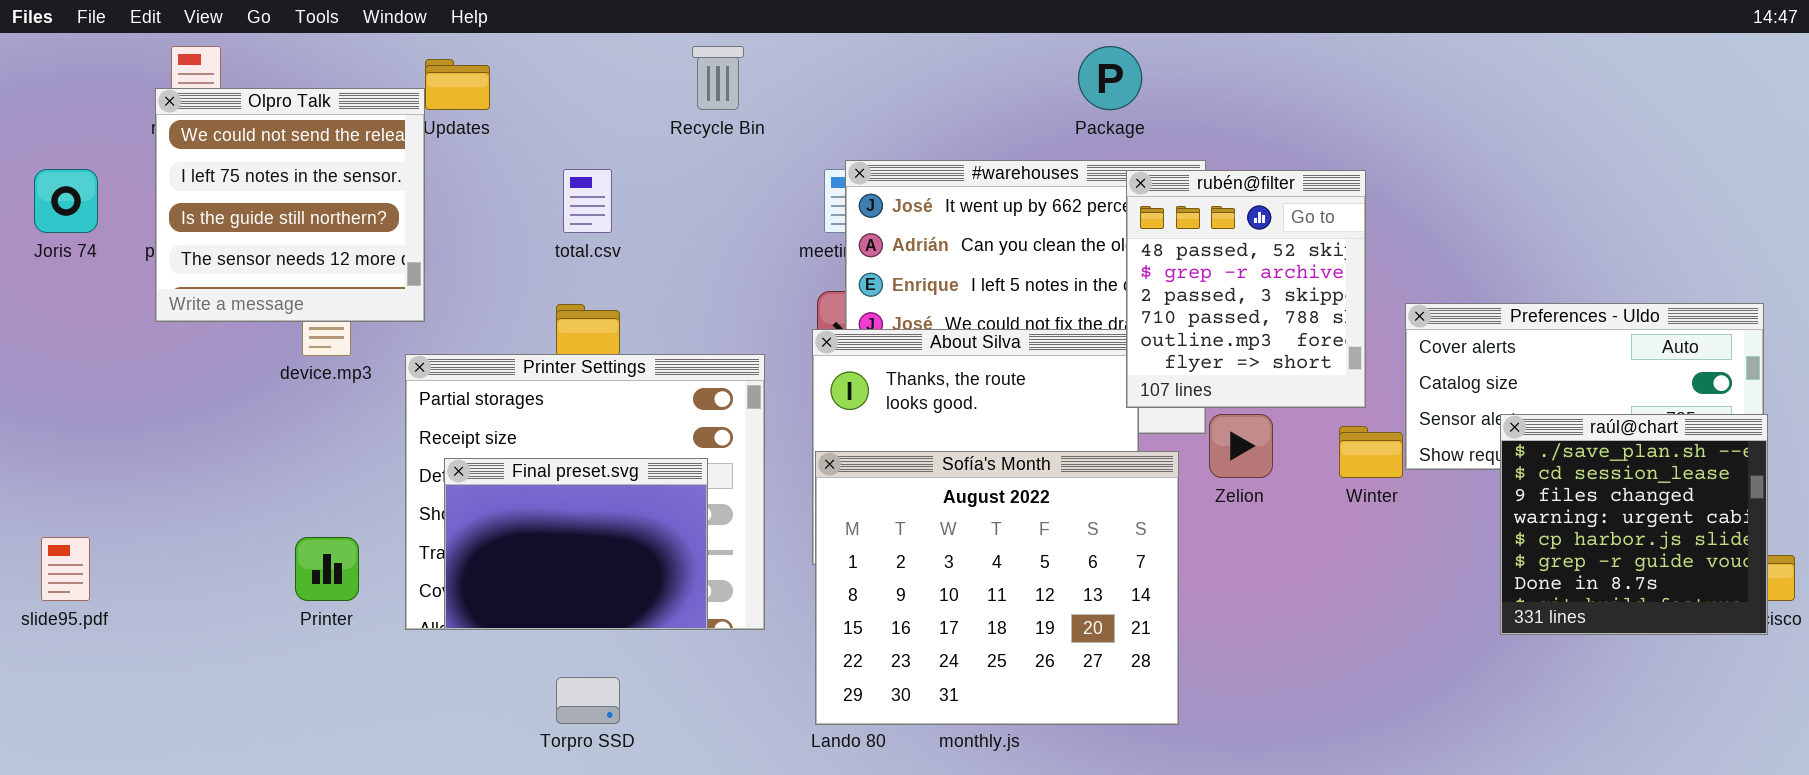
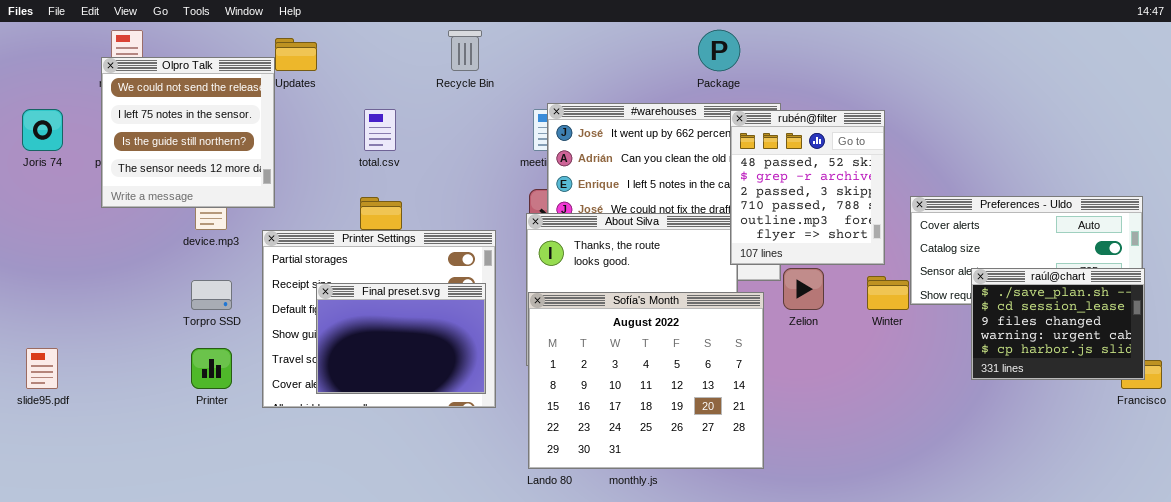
raúl@chart: [1500,414,1768,635] -> [971,268,1145,380], resized
Final preset.svg: [444,458,708,630] -> [316,283,486,394], moved
Torpro SSD: [556,677,620,724] -> [191,280,232,310], moved

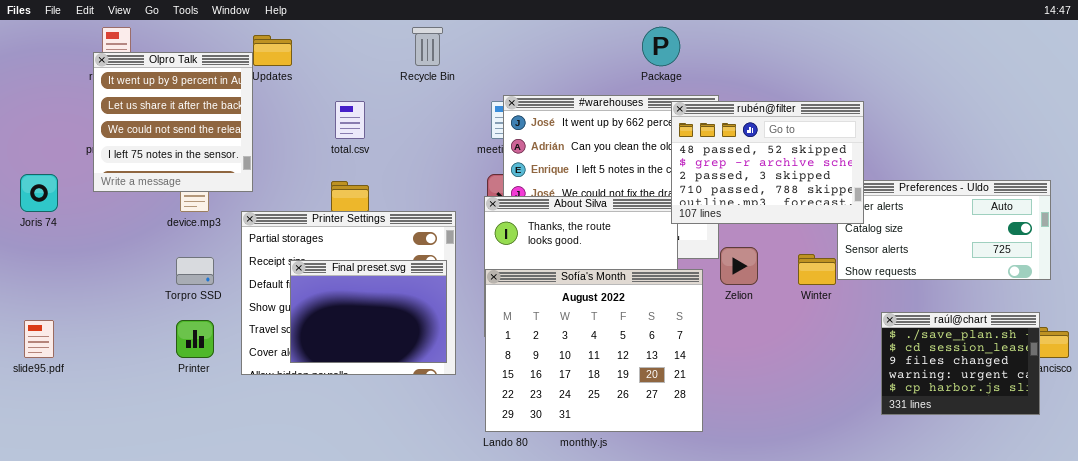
Olpro Talk: [101,57,275,208] -> [93,52,253,192], scrolled up 2 rows
Joris 74: [22,109,63,151] -> [20,174,58,212], moved
rubén@filter: [730,110,885,265] -> [671,101,864,224], resized
raúl@chart: [971,268,1145,380] -> [881,312,1040,415], moved

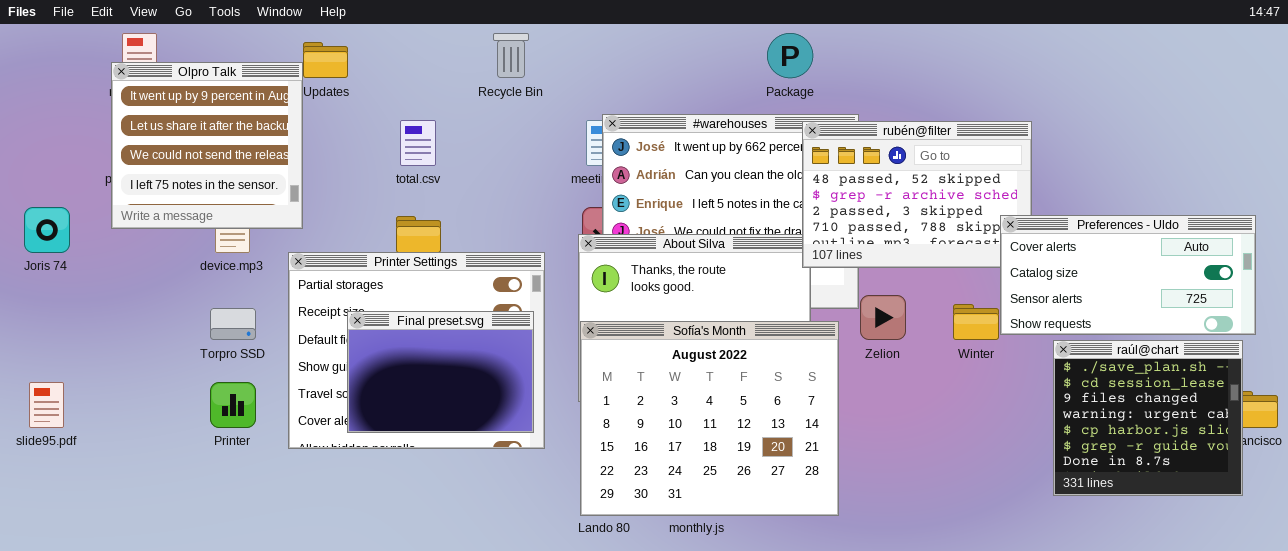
Preferences - Uldo: [837,180,1051,280] -> [1000,215,1256,335], raised
raúl@chart: [881,312,1040,415] -> [1053,340,1243,496], resized

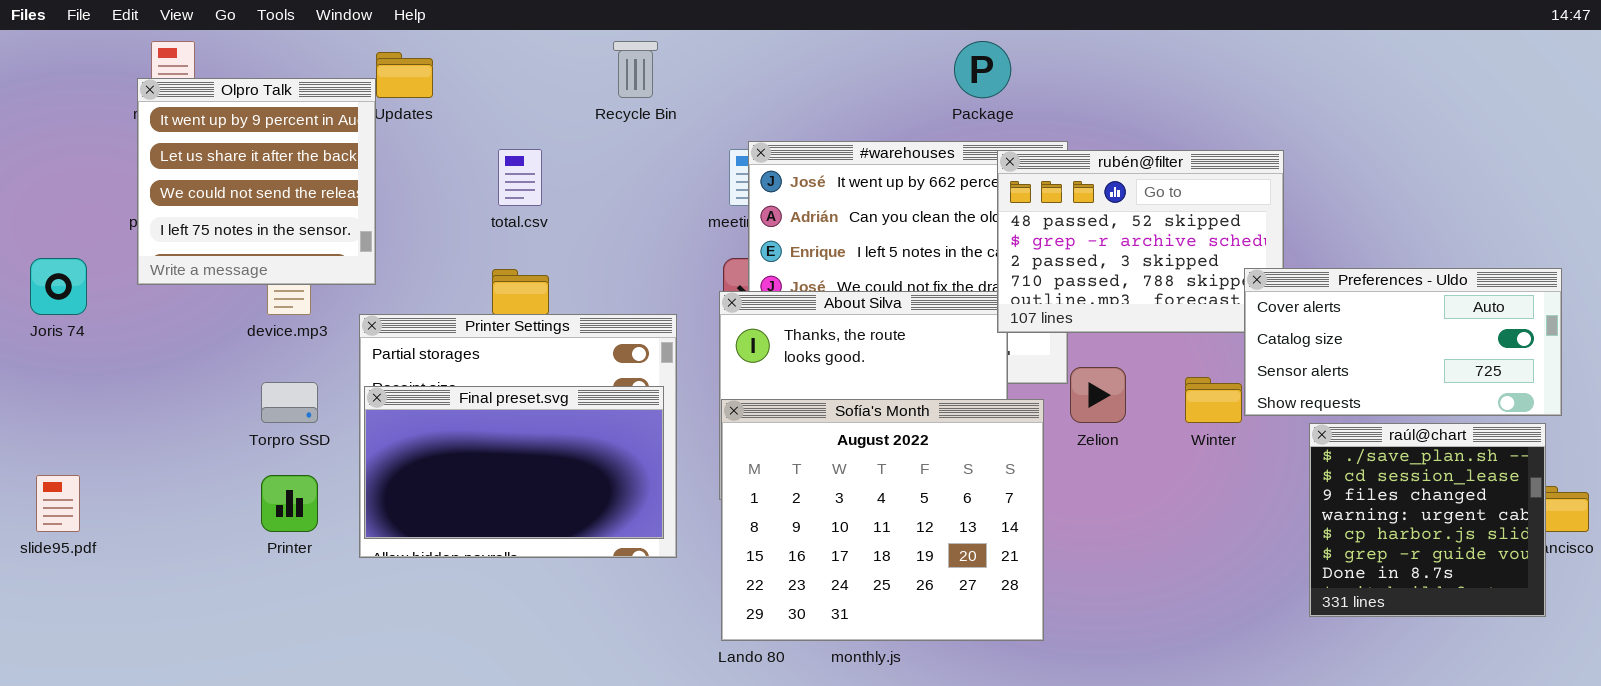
Final preset.svg: [347,311,534,433] -> [364,386,664,539], resized

